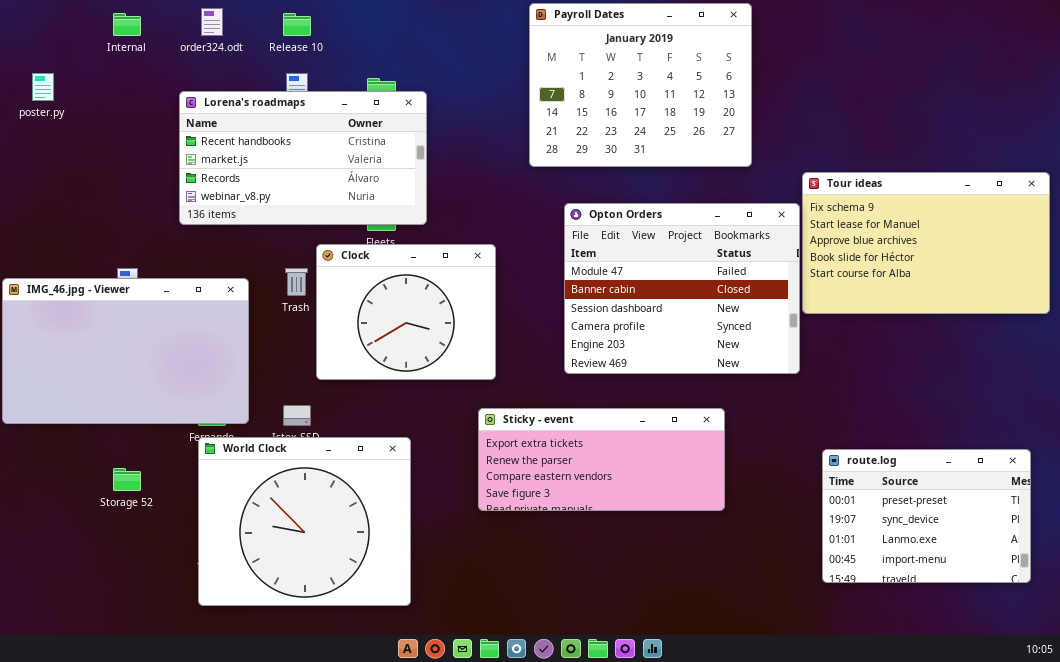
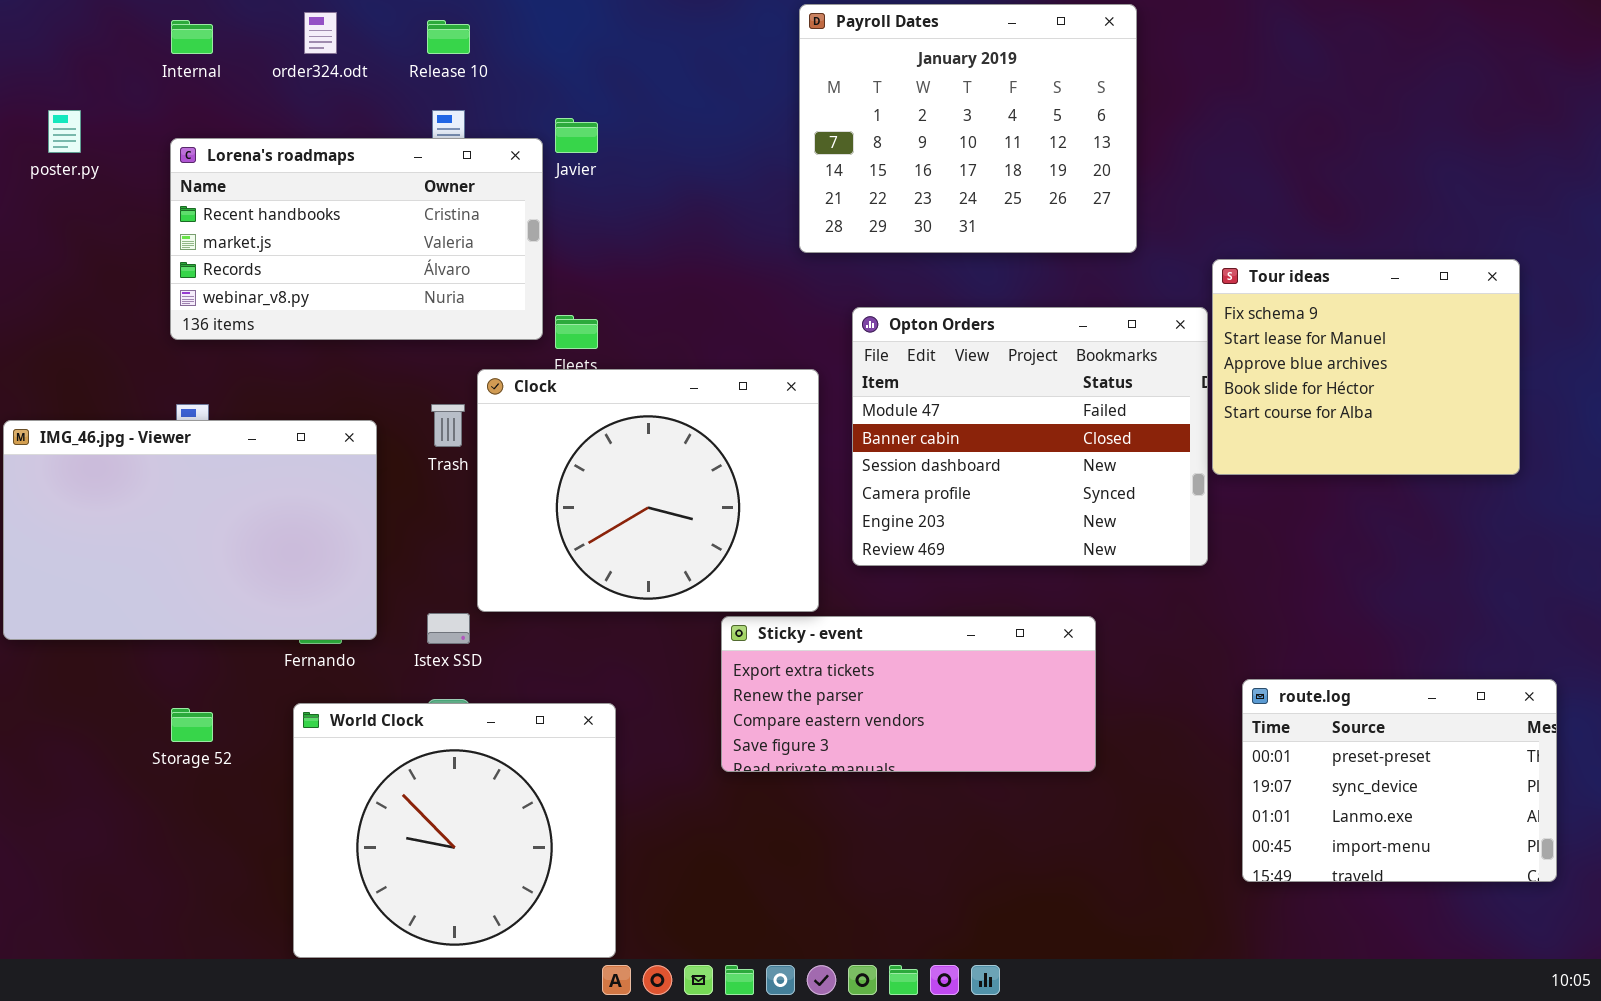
Lorena's roadmaps: [179,91,427,225] -> [170,138,543,340], moved
Tour ideas: [802,172,1050,314] -> [1212,259,1520,475], resized
Clock: [316,244,496,380] -> [477,369,819,612], resized
World Clock: [198,437,411,606] -> [293,703,616,958], moved

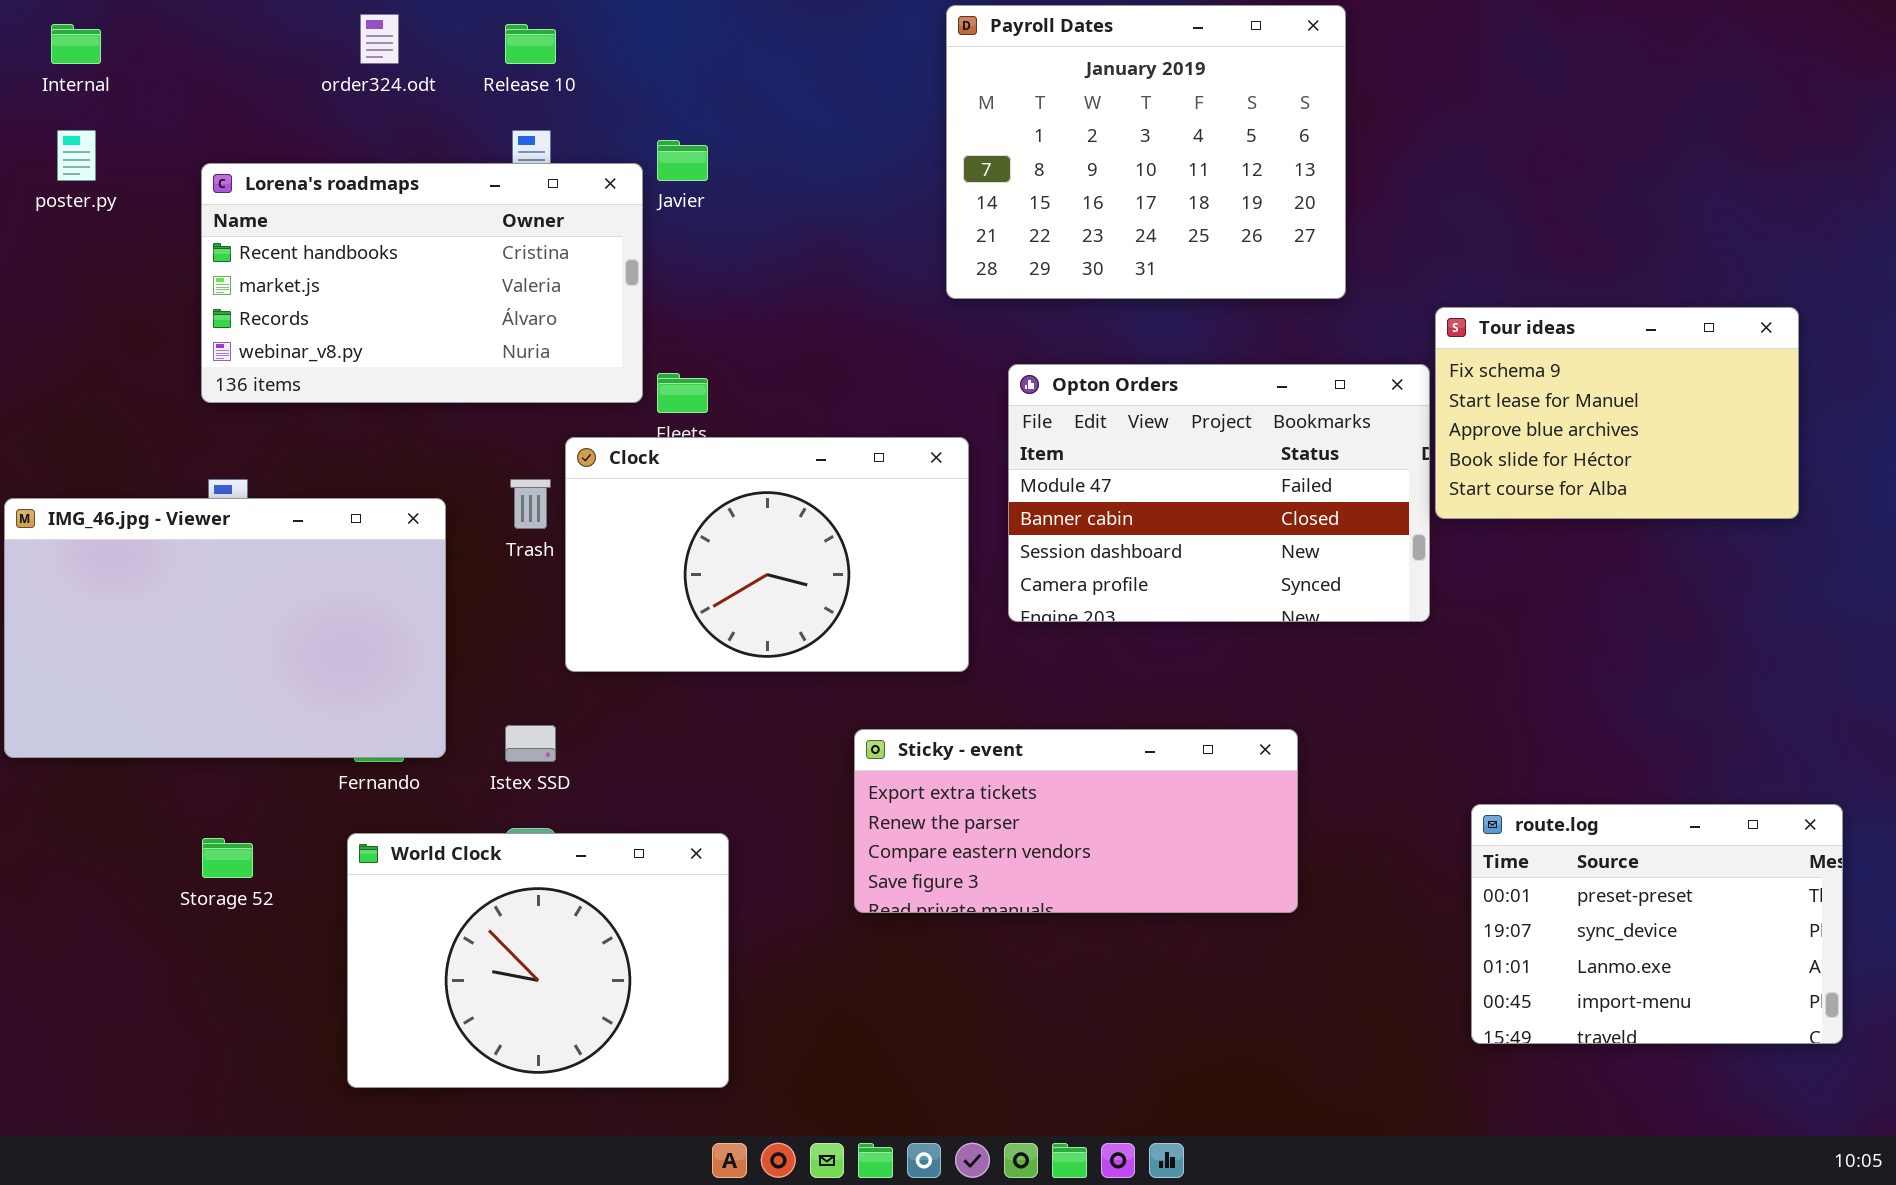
Internal: [171,20,213,54] -> [51,24,101,64], moved
Tour ideas: [1212,259,1520,475] -> [1435,307,1799,519], resized
Opton Orders: [852,307,1208,566] -> [1008,364,1430,622], resized
Clock: [477,369,819,612] -> [565,437,969,672], resized
World Clock: [293,703,616,958] -> [347,833,729,1088], resized

